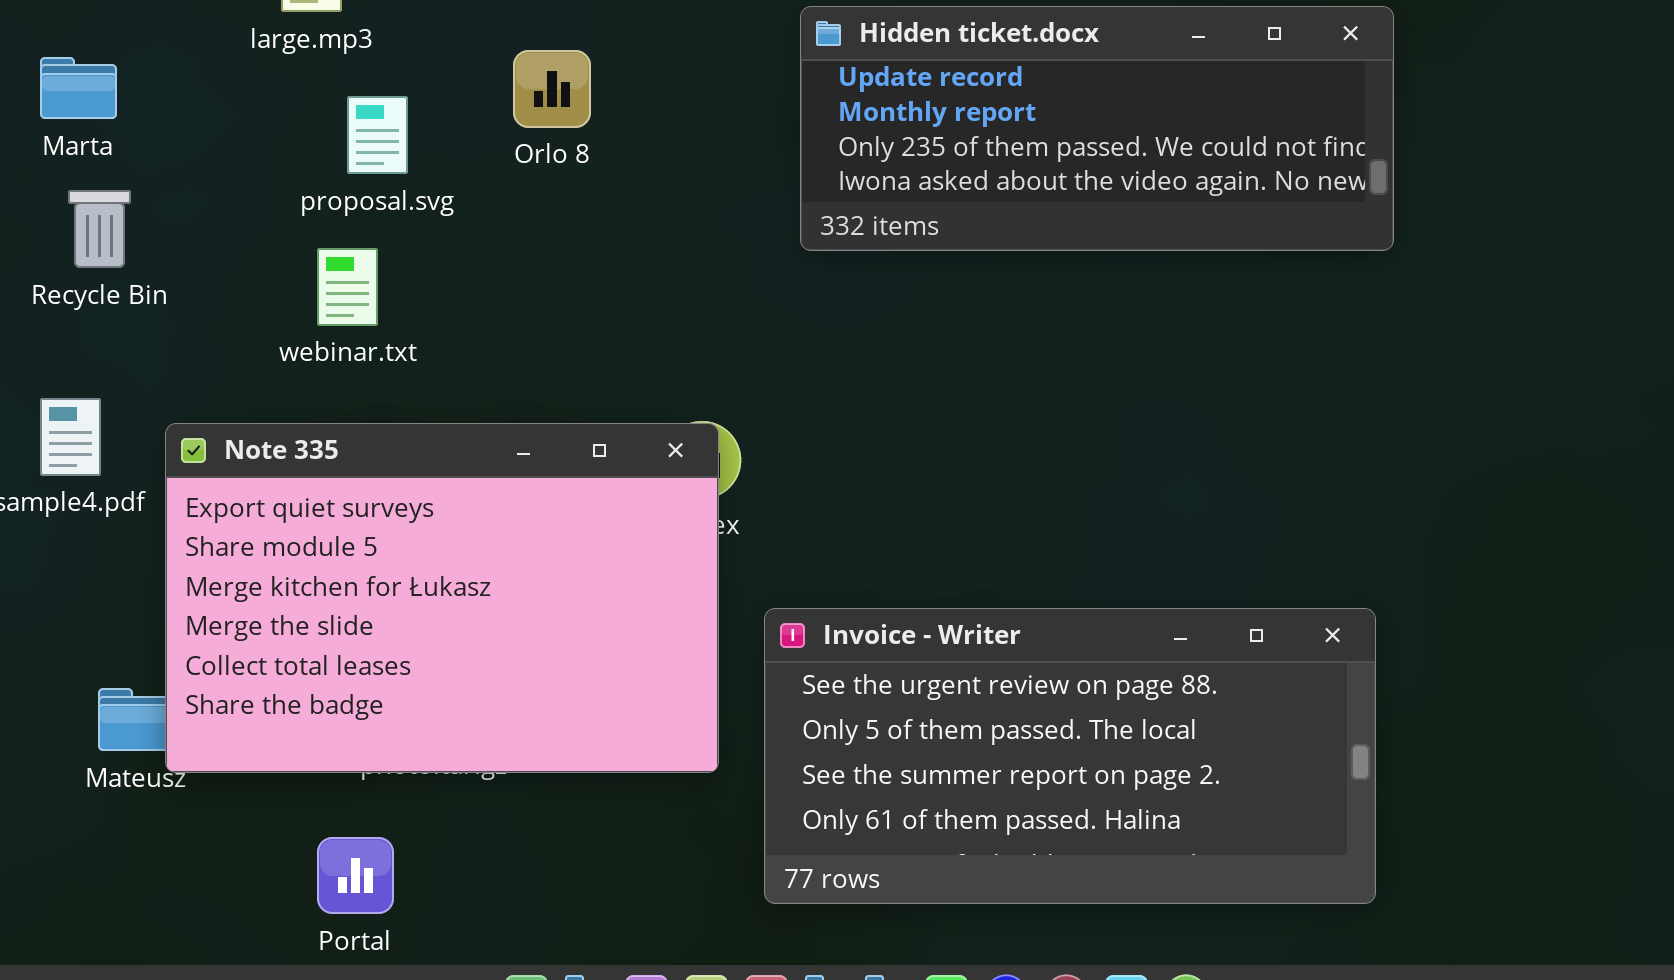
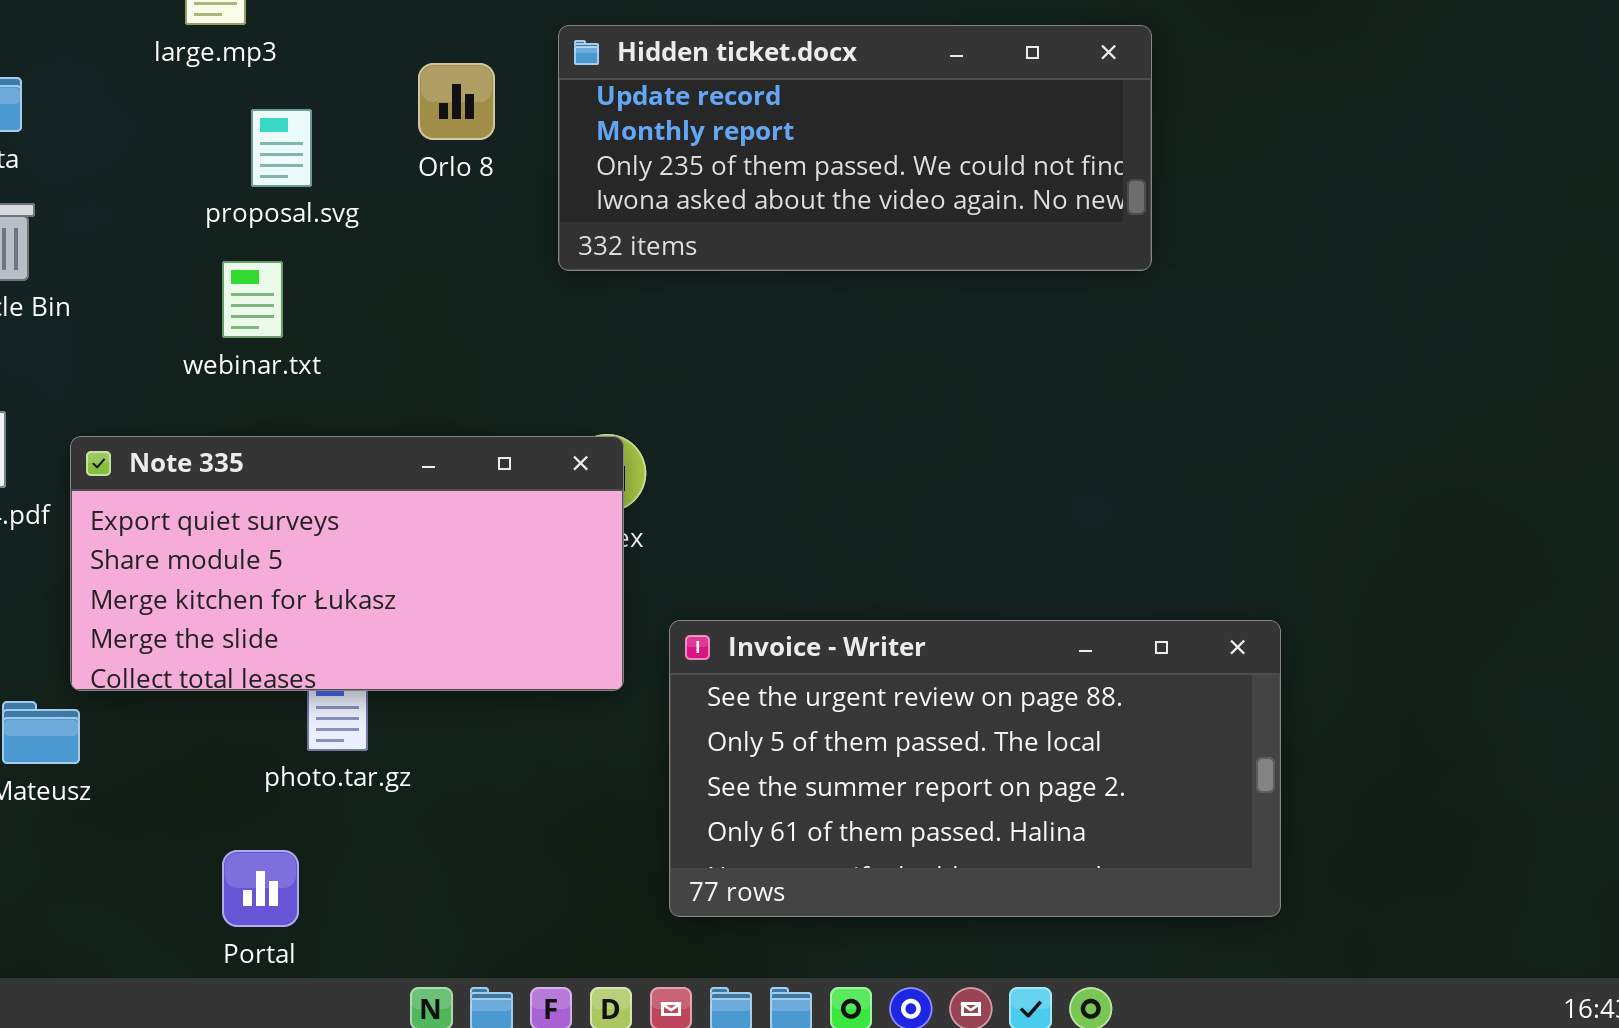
Hidden ticket.docx: [800,6,1394,251] -> [558,25,1152,271], moved
Note 335: [165,423,719,773] -> [70,436,624,691], resized

